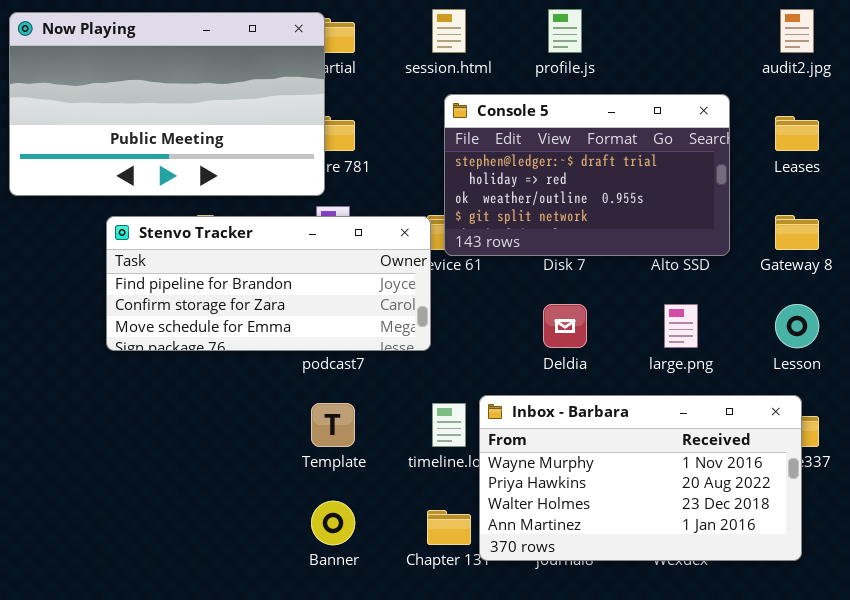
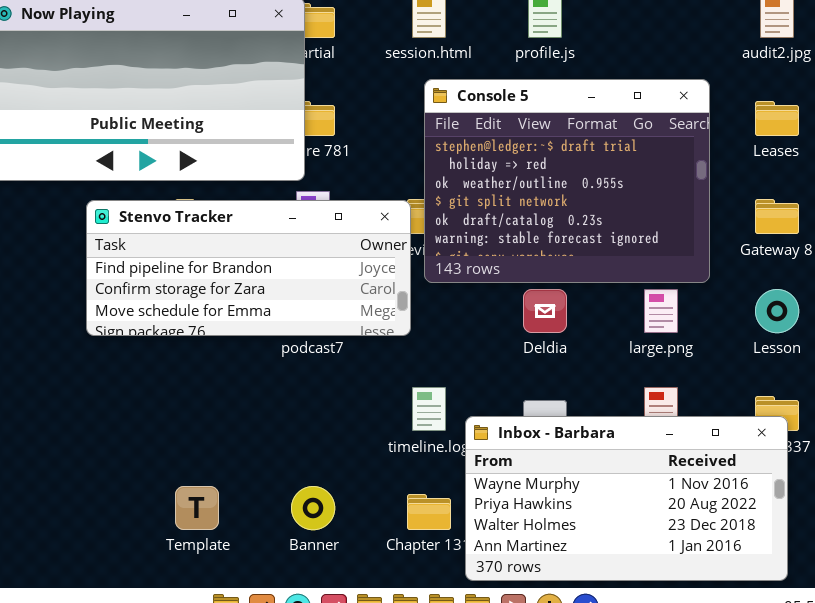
Console 5: [444,94,730,256] -> [424,79,710,283], resized
Inbox - Barbara: [479,395,802,561] -> [465,416,788,581], moved
Template: [311,403,355,447] -> [175,486,219,530], moved

